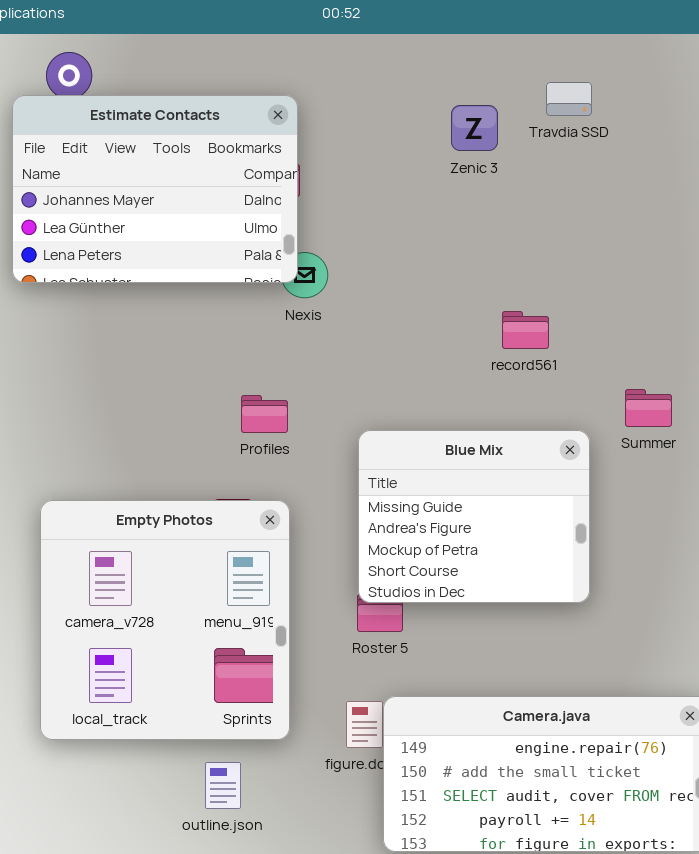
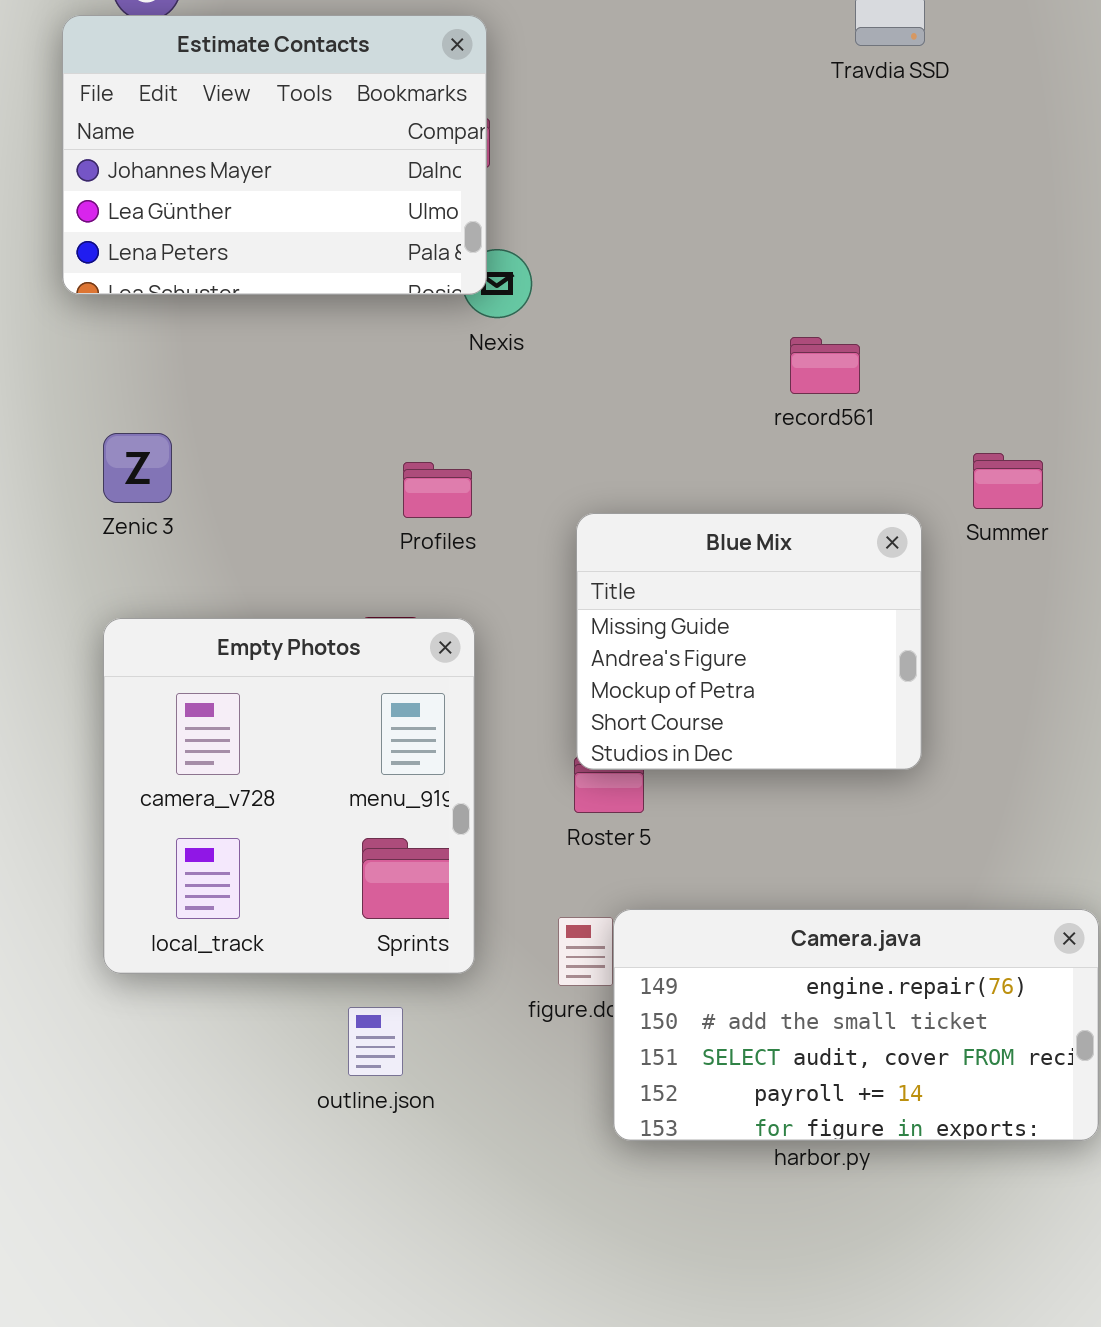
Zenic 3: [451,105,498,151] -> [103,433,172,503], moved

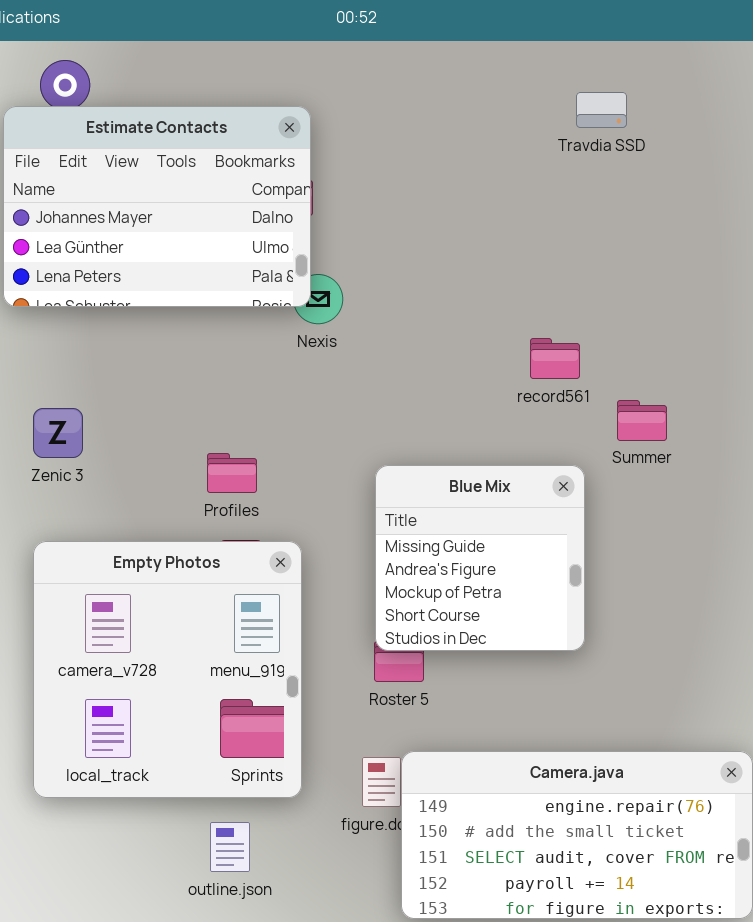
Summer: [973,453,1043,509] -> [617,400,667,441], moved
Profiles: [403,462,472,518] -> [207,453,257,493], moved
Blue Mix: [576,513,922,770] -> [375,465,585,651], resized

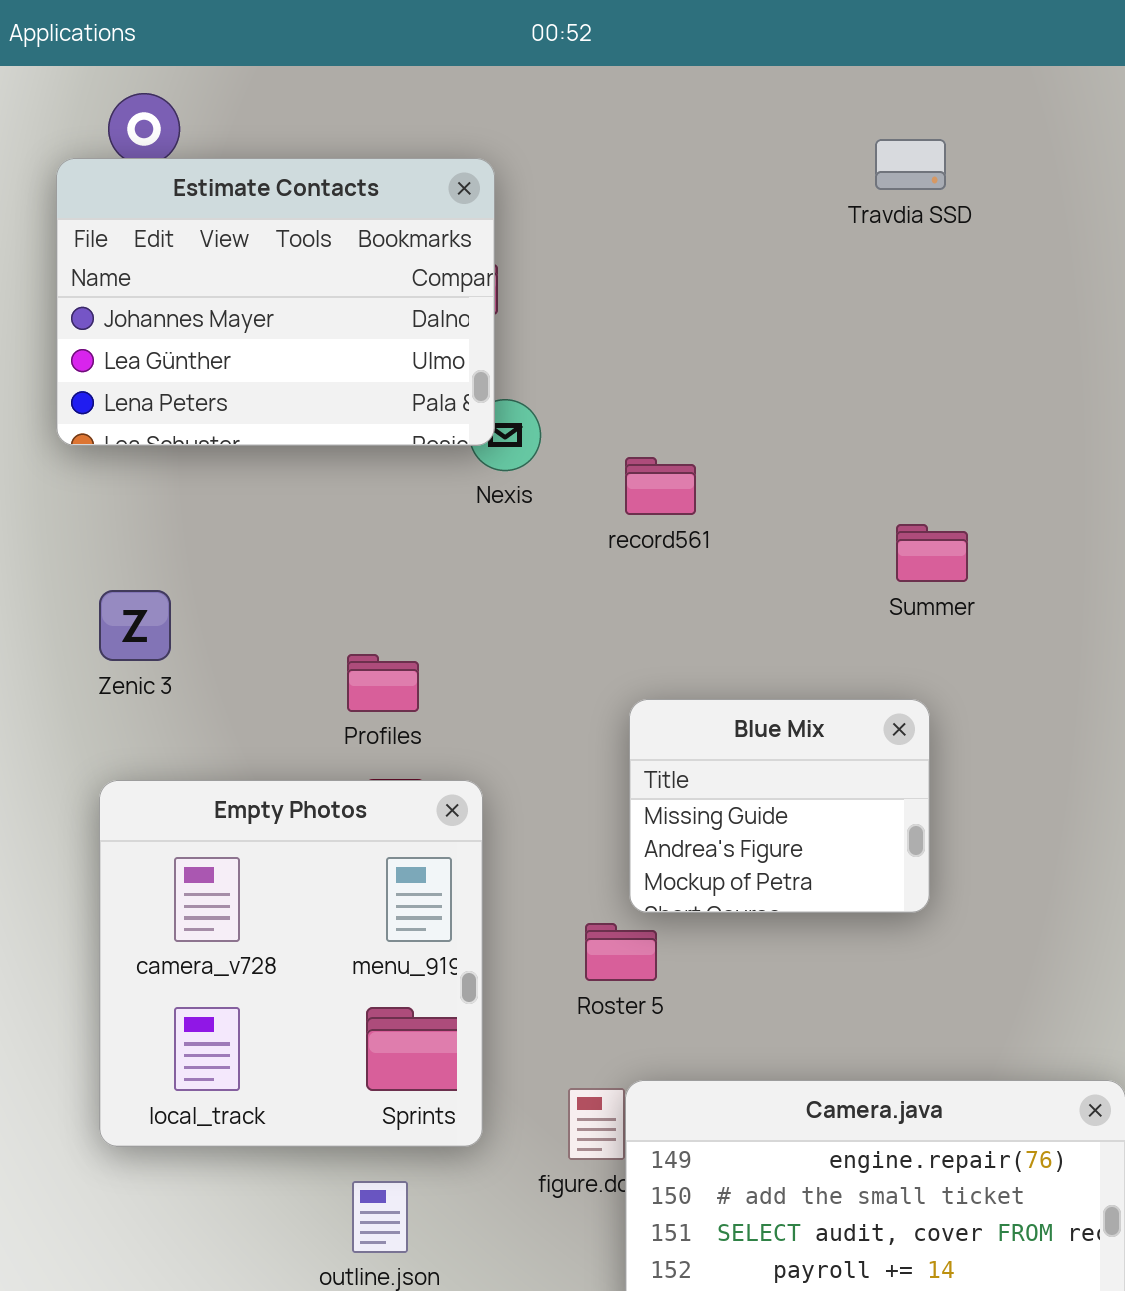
record561: [530,338,580,379] -> [625,457,696,515], moved
Summer: [617,400,667,441] -> [896,524,968,582], moved
Blue Mix: [375,465,585,651] -> [629,699,930,913], moved, resized

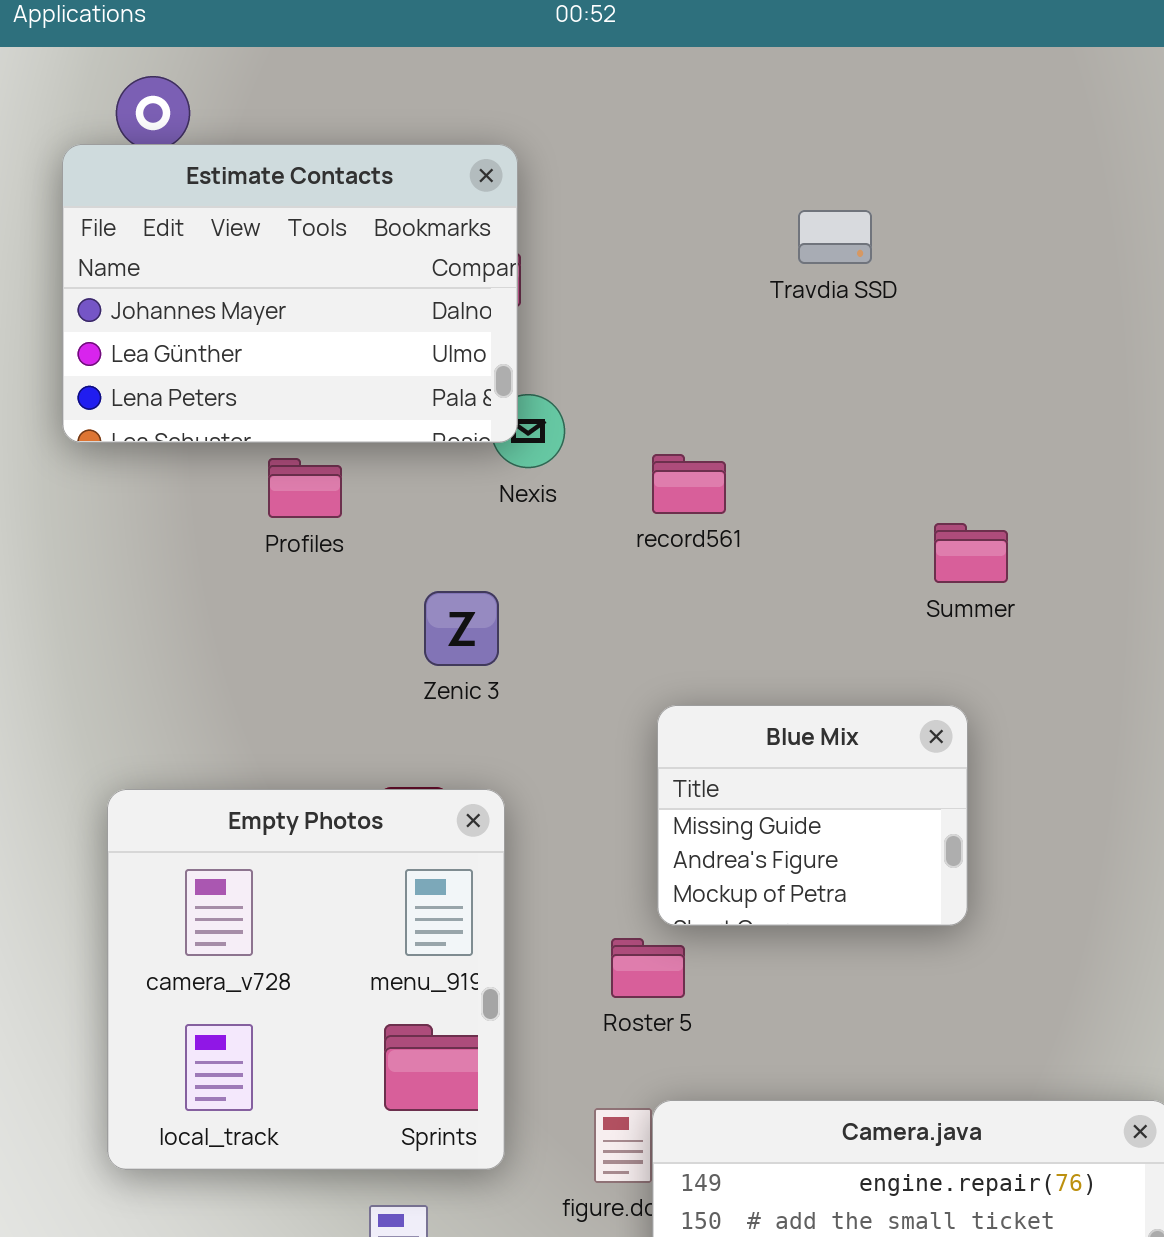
Travdia SSD: [875,139,946,190] -> [798,210,872,264], moved
Zenic 3: [99,590,171,661] -> [424,591,499,666], moved
Profiles: [347,654,419,712] -> [268,458,342,518], moved

